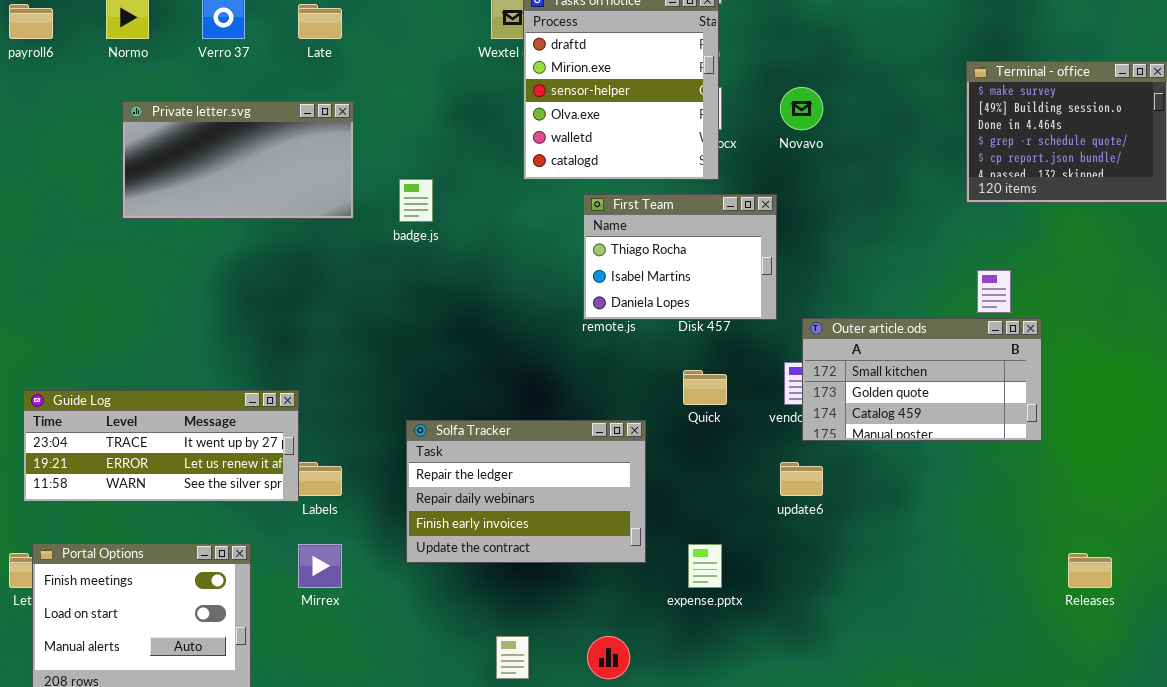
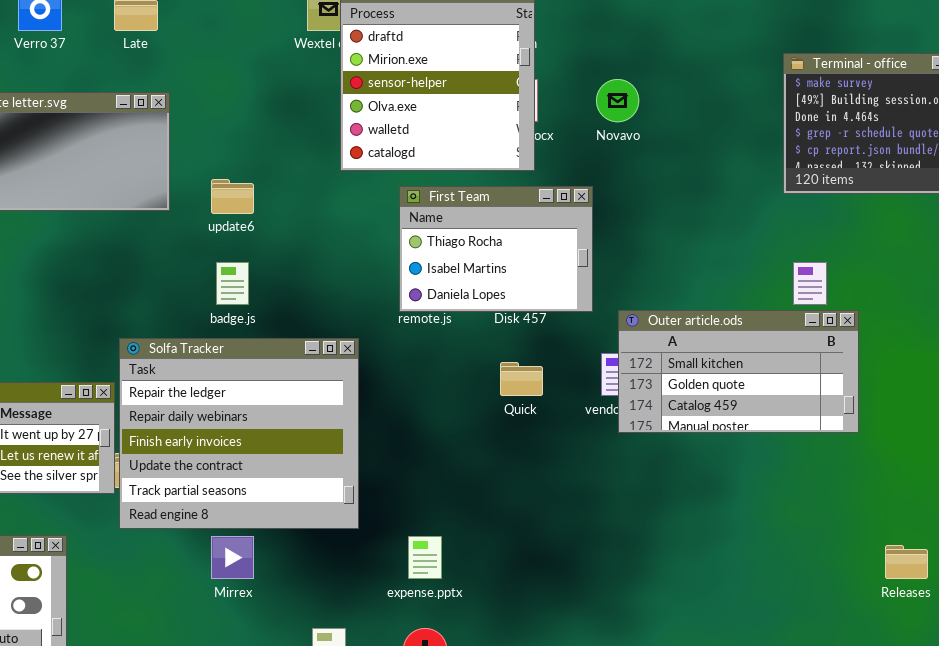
badge.js: [399,179,433,222] -> [216,262,249,305], moved
Solfa Tracker: [406,420,646,563] -> [119,338,359,529], moved, resized
update6: [780,462,823,496] -> [211,179,254,214], moved
Mirrex: [298,544,342,588] -> [211,536,254,579], moved
expense.pptx: [688,544,722,588] -> [408,536,442,579], moved

